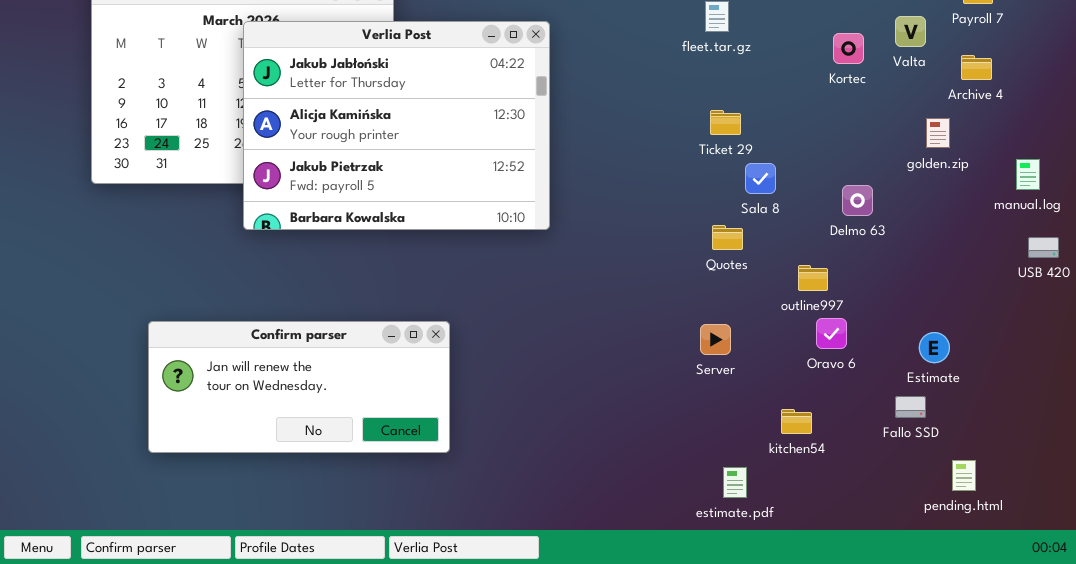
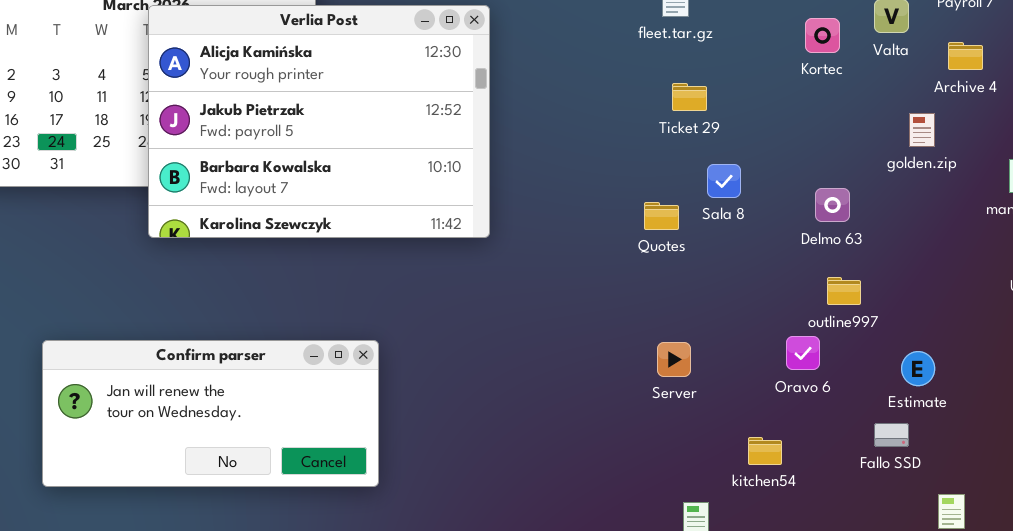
Verlia Post: [243,21,550,230] -> [148,5,490,238], scrolled down 1 row
Ticket 29: [710,110,741,135] -> [672,83,707,111], moved
Quotes: [712,225,743,250] -> [644,202,679,230], moved
outline997: [798,265,828,291] -> [827,277,861,305], moved

